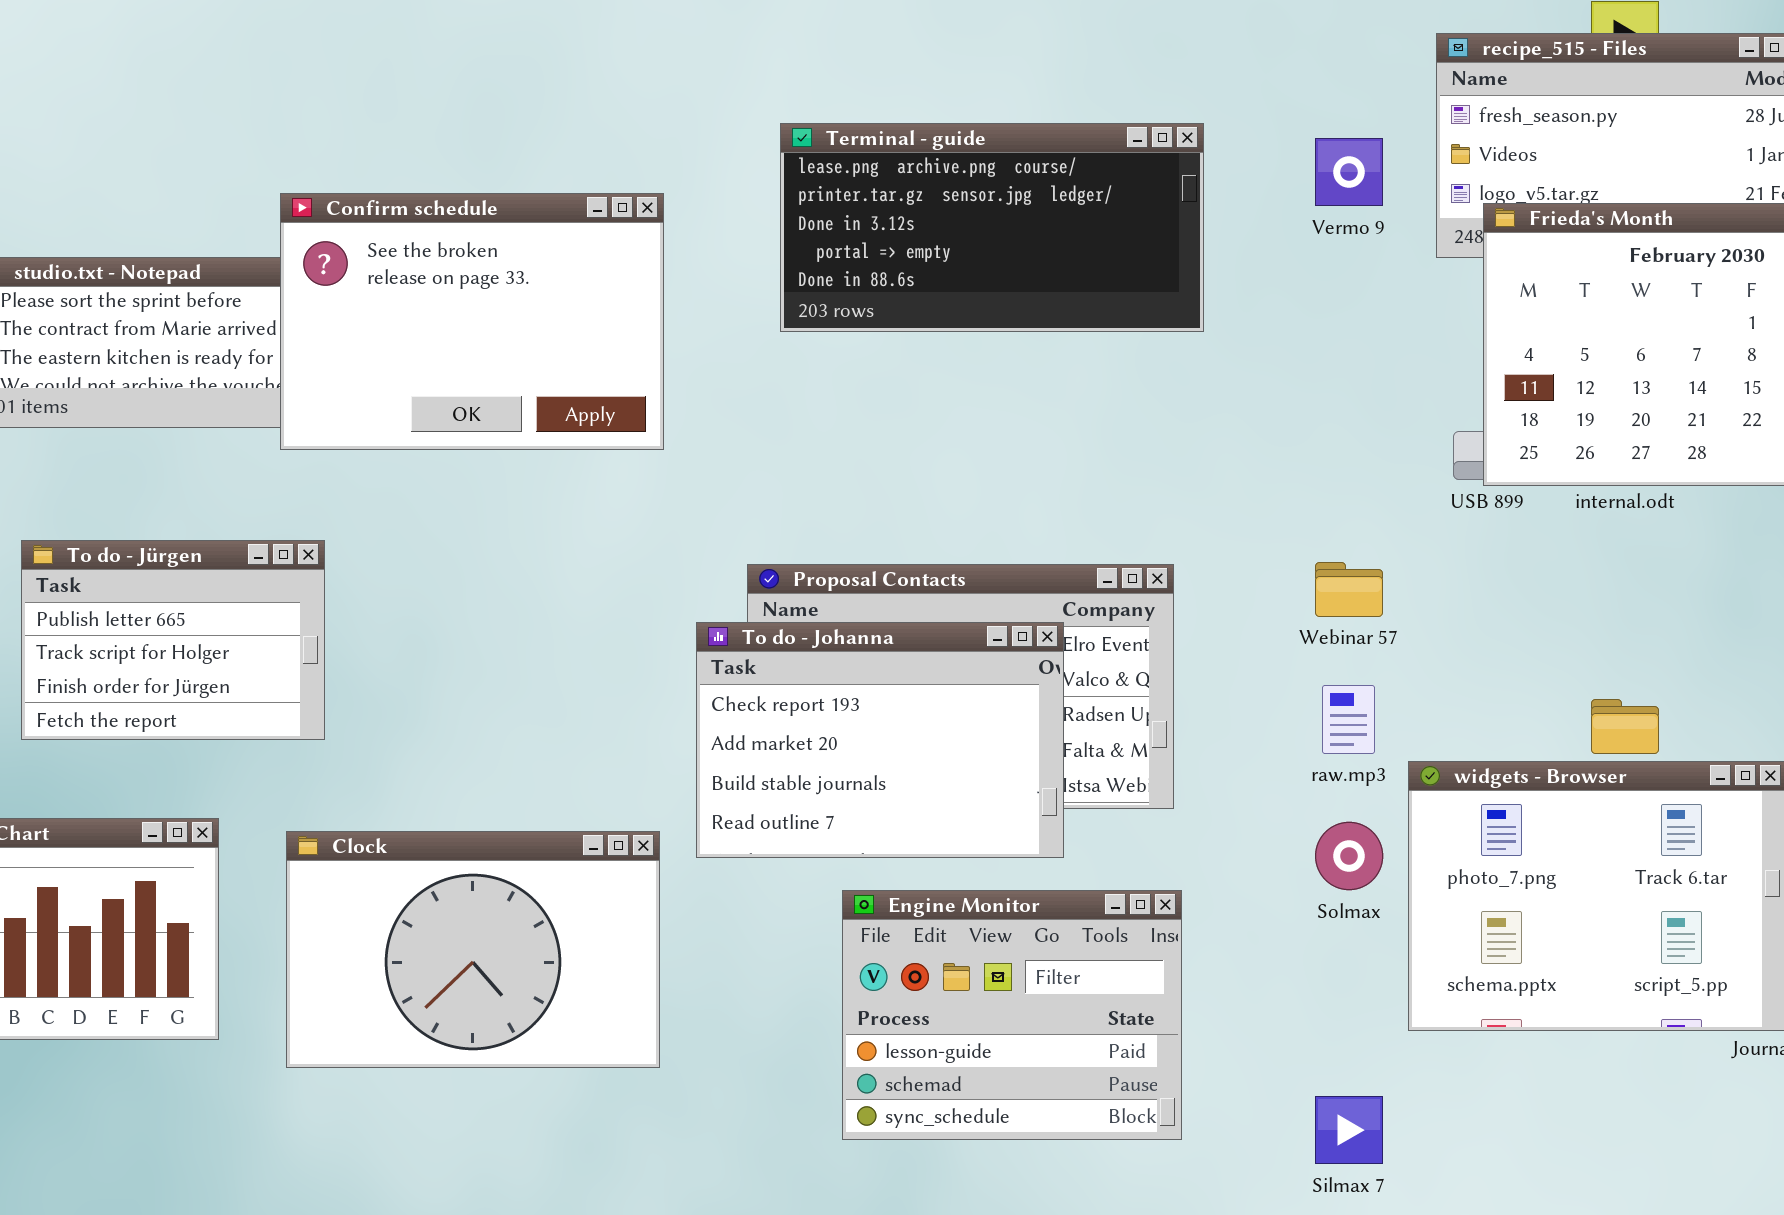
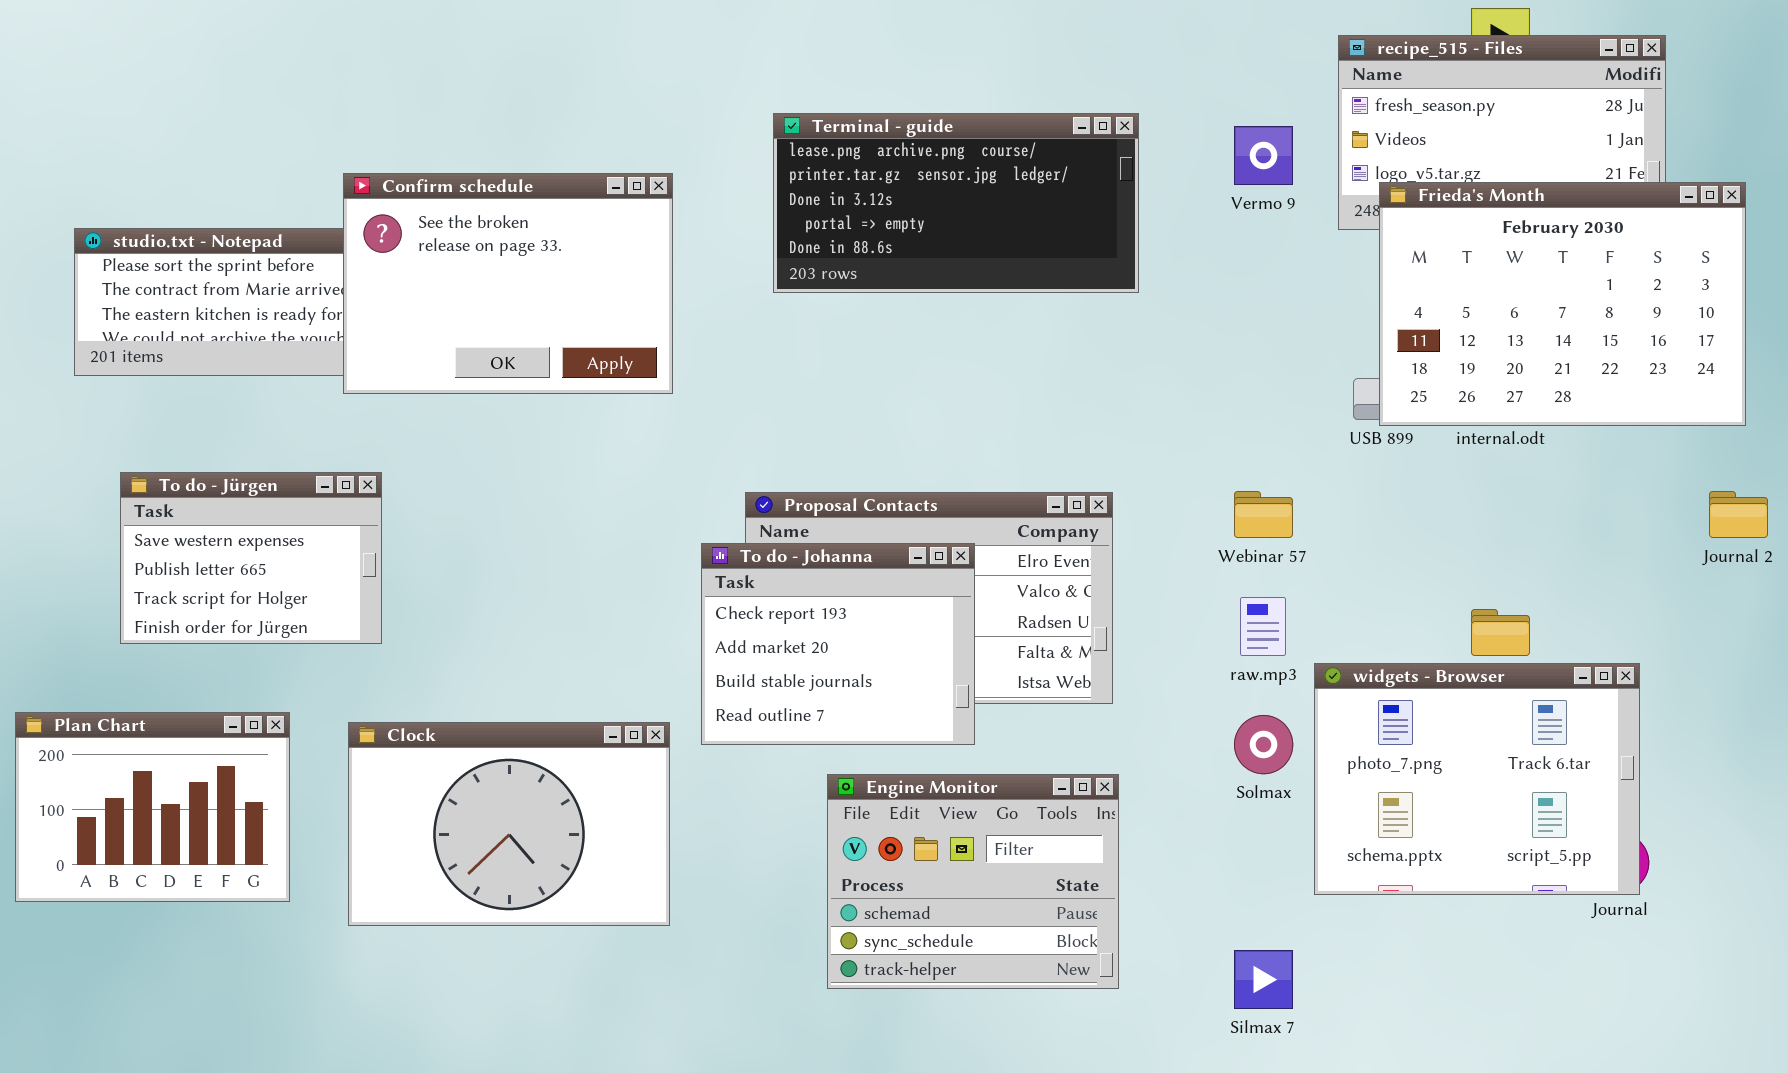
To do - Jürgen: [21,540,325,740] -> [120,472,382,644], scrolled up 1 row
To do - Johanna: [696,622,1064,858] -> [701,543,975,745], resized
Engine Monitor: [842,890,1182,1140] -> [827,774,1119,989], scrolled down 1 row

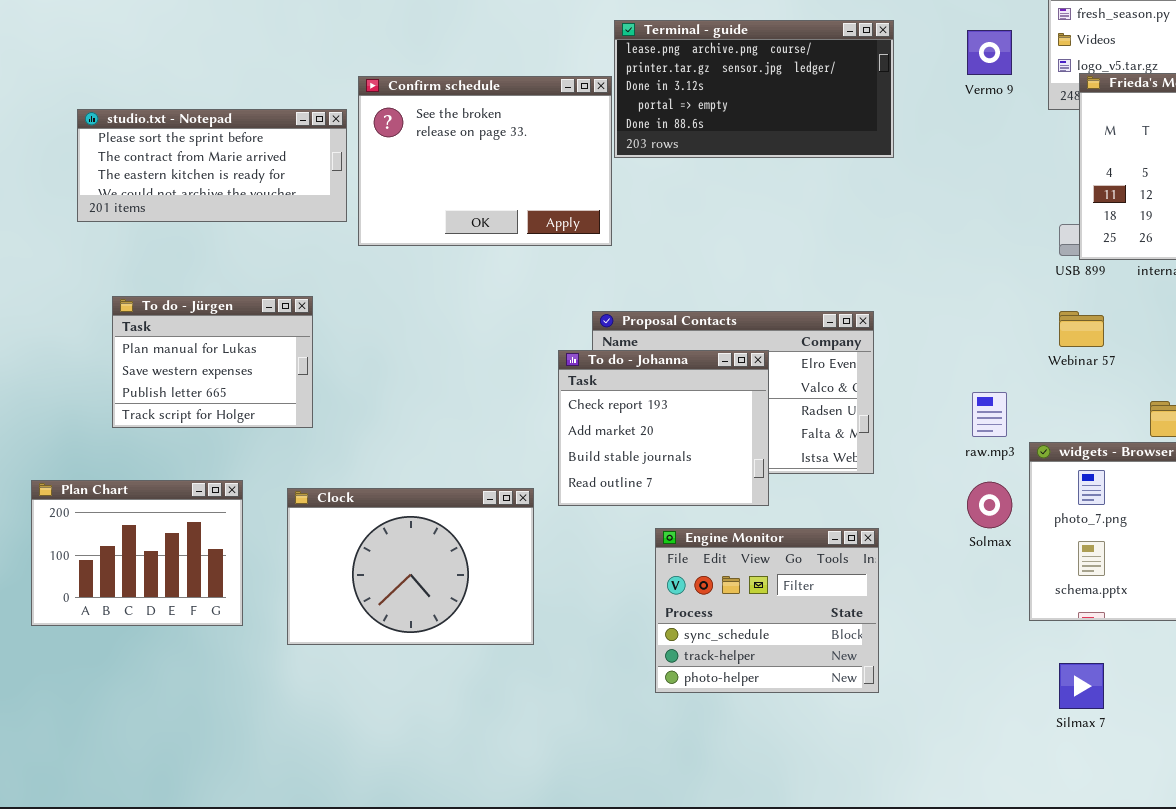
Confirm schedule: [343,173,673,394] -> [358,76,612,246], moved
To do - Jürgen: [120,472,382,644] -> [112,296,313,428], scrolled up 1 row
Webinar 57: [1234,491,1293,538] -> [1059,311,1104,347], moved
Engine Monitor: [827,774,1119,989] -> [655,528,879,693], scrolled down 1 row
Silmax 7: [1234,950,1293,1009] -> [1059,663,1104,709], moved

